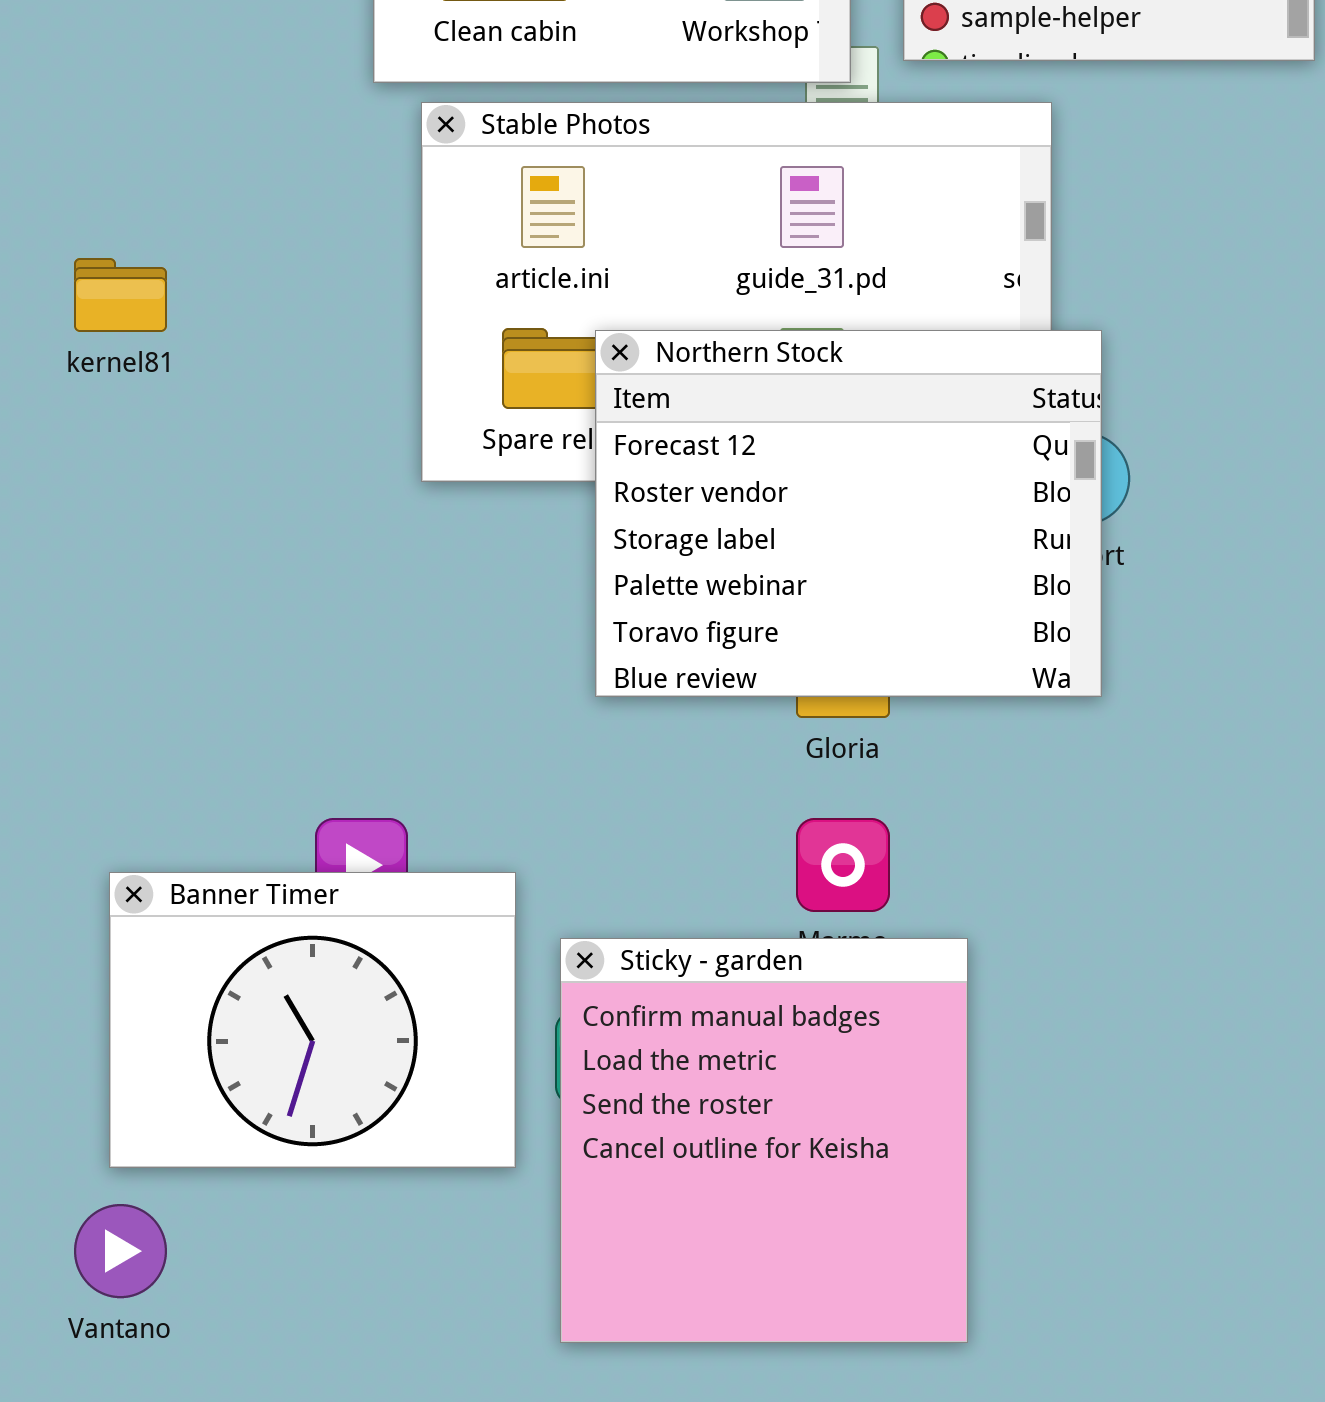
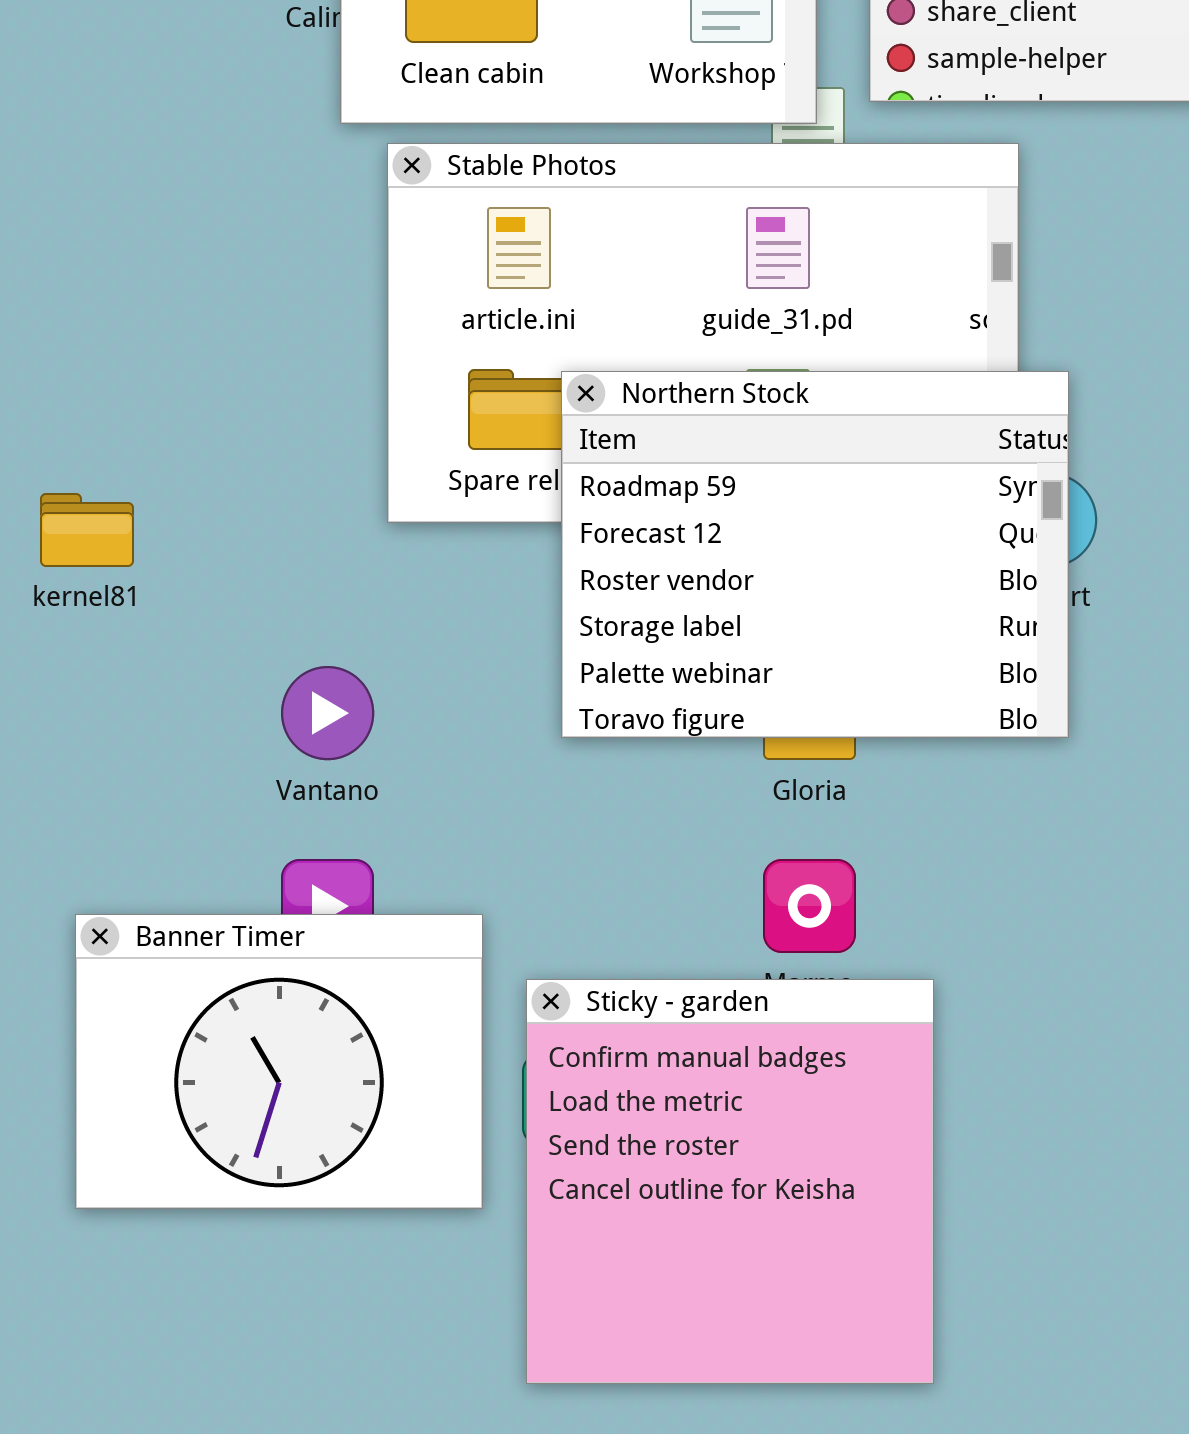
kernel81: [74,258,167,332] -> [40,493,134,567], moved
Northern Stock: [595,330,1102,697] -> [561,371,1069,738], scrolled up 1 row
Vantano: [74,1204,167,1298] -> [281,666,374,760], moved

